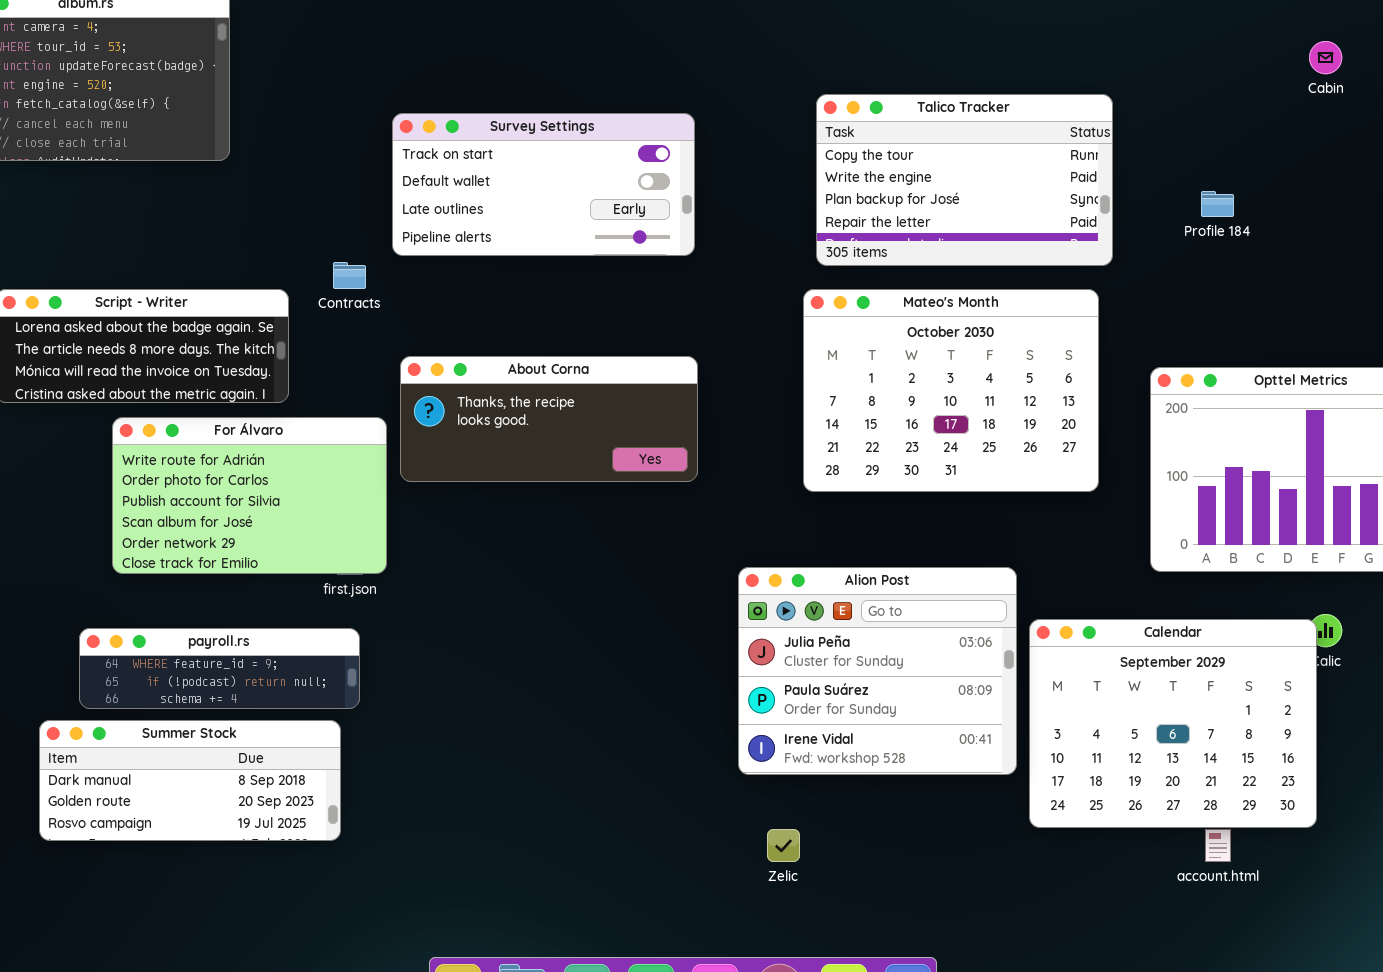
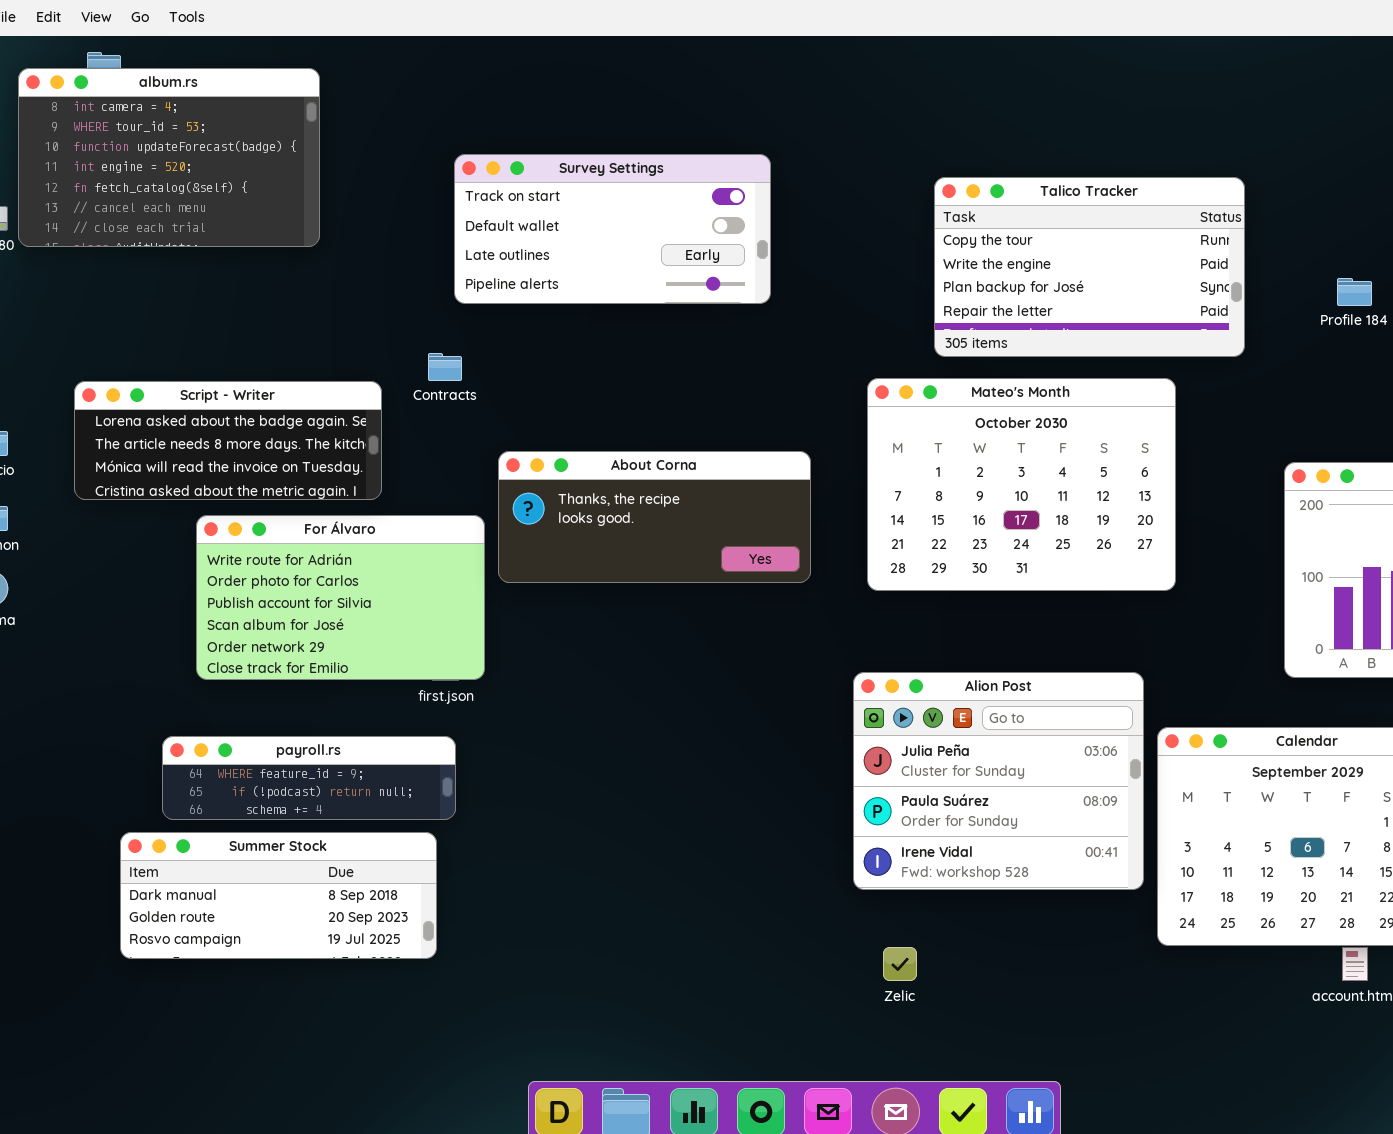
Survey Settings: [392,113,695,256] -> [454,154,771,304], moved
Mateo's Month: [803,289,1099,492] -> [867,378,1176,591], moved

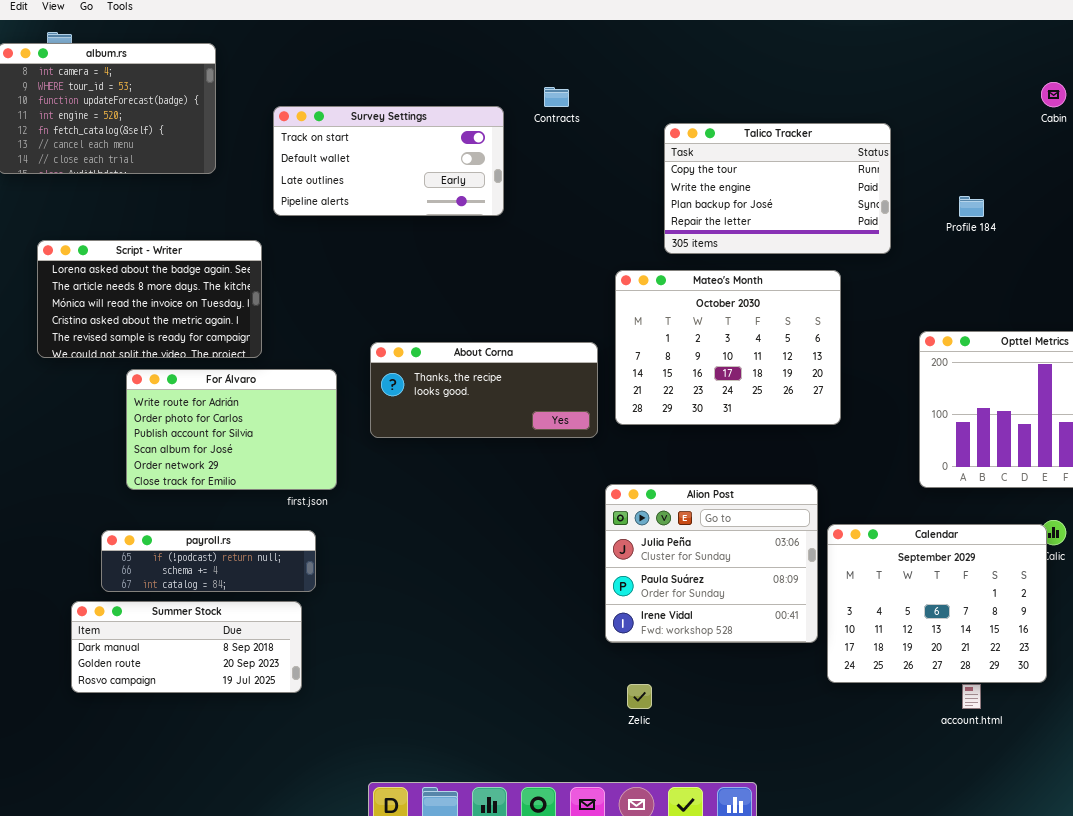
Survey Settings: [454,154,771,304] -> [273,106,504,216], moved
Contracts: [428,353,462,381] -> [544,87,569,107], moved
Script - Writer: [74,381,382,500] -> [37,240,262,358], resized
About Corna: [498,451,811,583] -> [370,342,598,438], moved
payroll.rs: [162,736,456,820] -> [101,530,316,592], scrolled down 1 row

